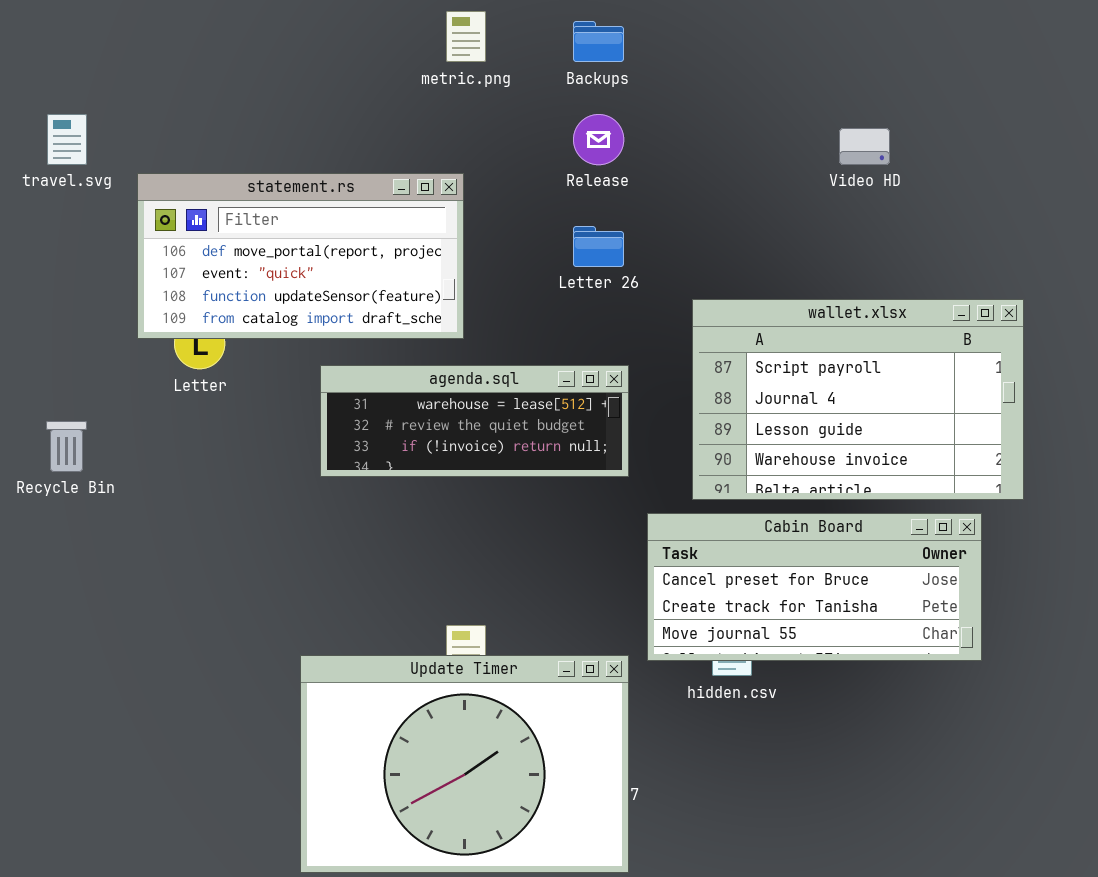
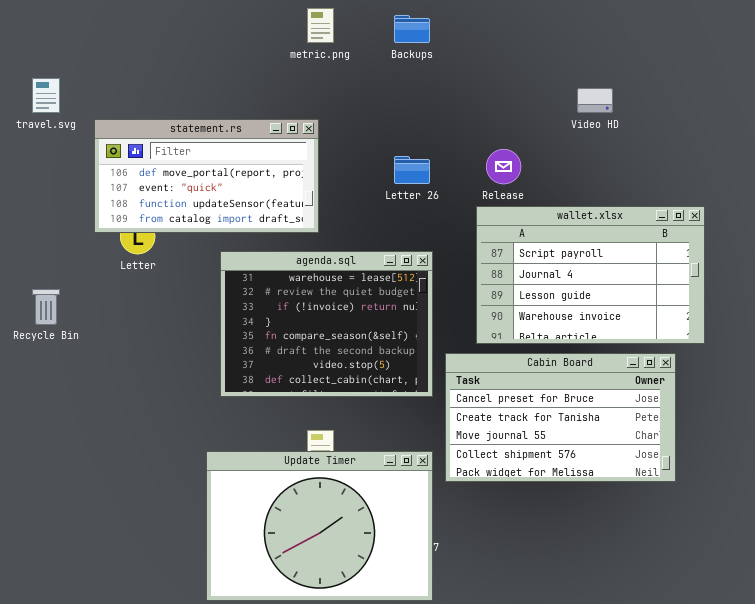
Release: [573,114,624,165] -> [486,149,521,184], moved
agenda.sql: [320,365,629,477] -> [220,251,433,397], resized
Cabin Board: [647,513,982,661] -> [445,353,676,482], resized

